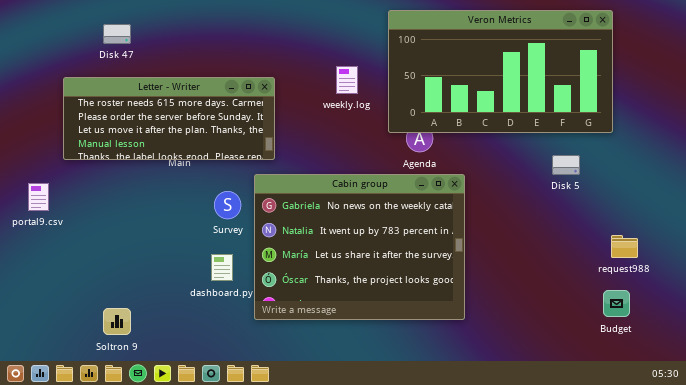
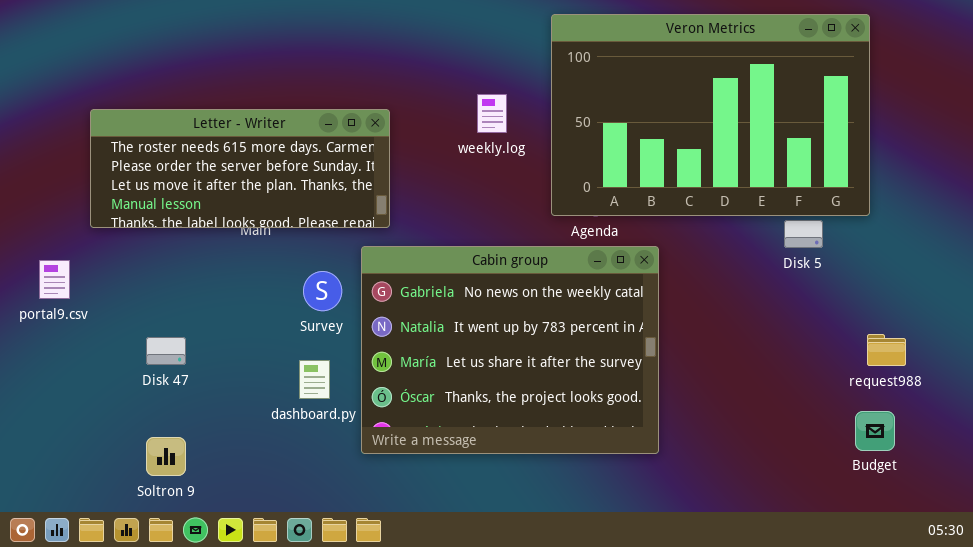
Veron Metrics: [388,10,613,133] -> [551,14,870,216], resized
Disk 47: [103,24,131,44] -> [146,337,186,365], moved

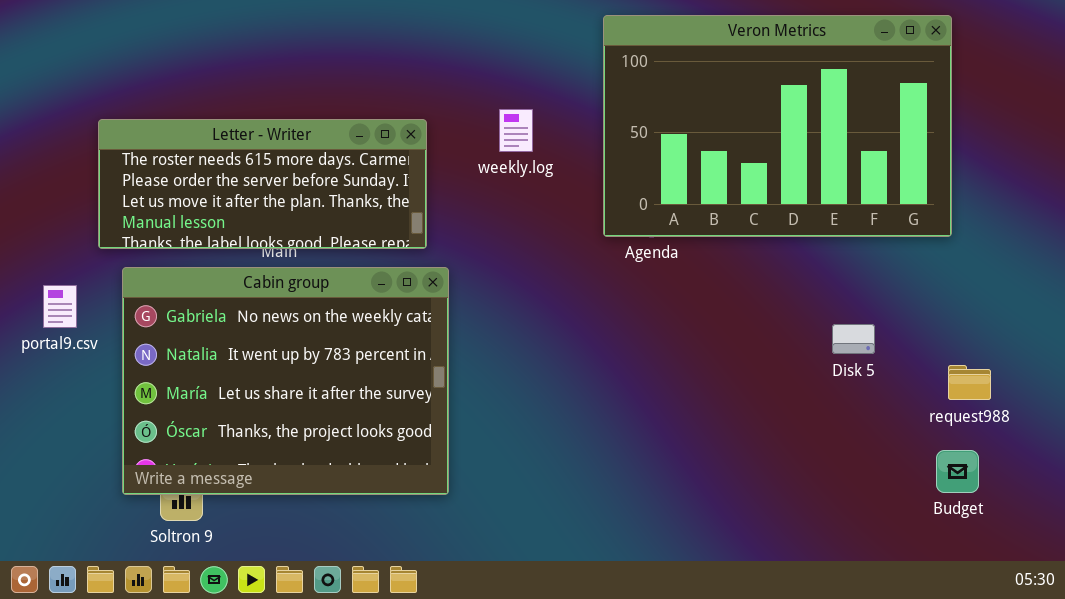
weekly.log: [477,94,507,133] -> [499,109,533,152], moved
Disk 5: [784,220,823,248] -> [832,324,875,354], moved
Cabin group: [361,246,659,454] -> [122,267,449,495], moved

